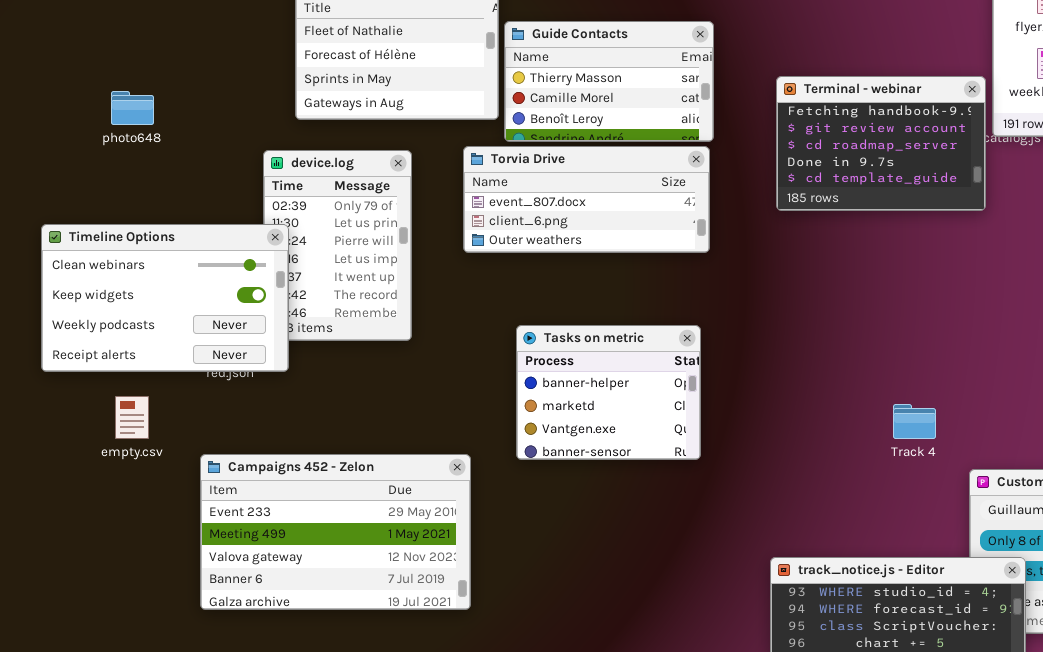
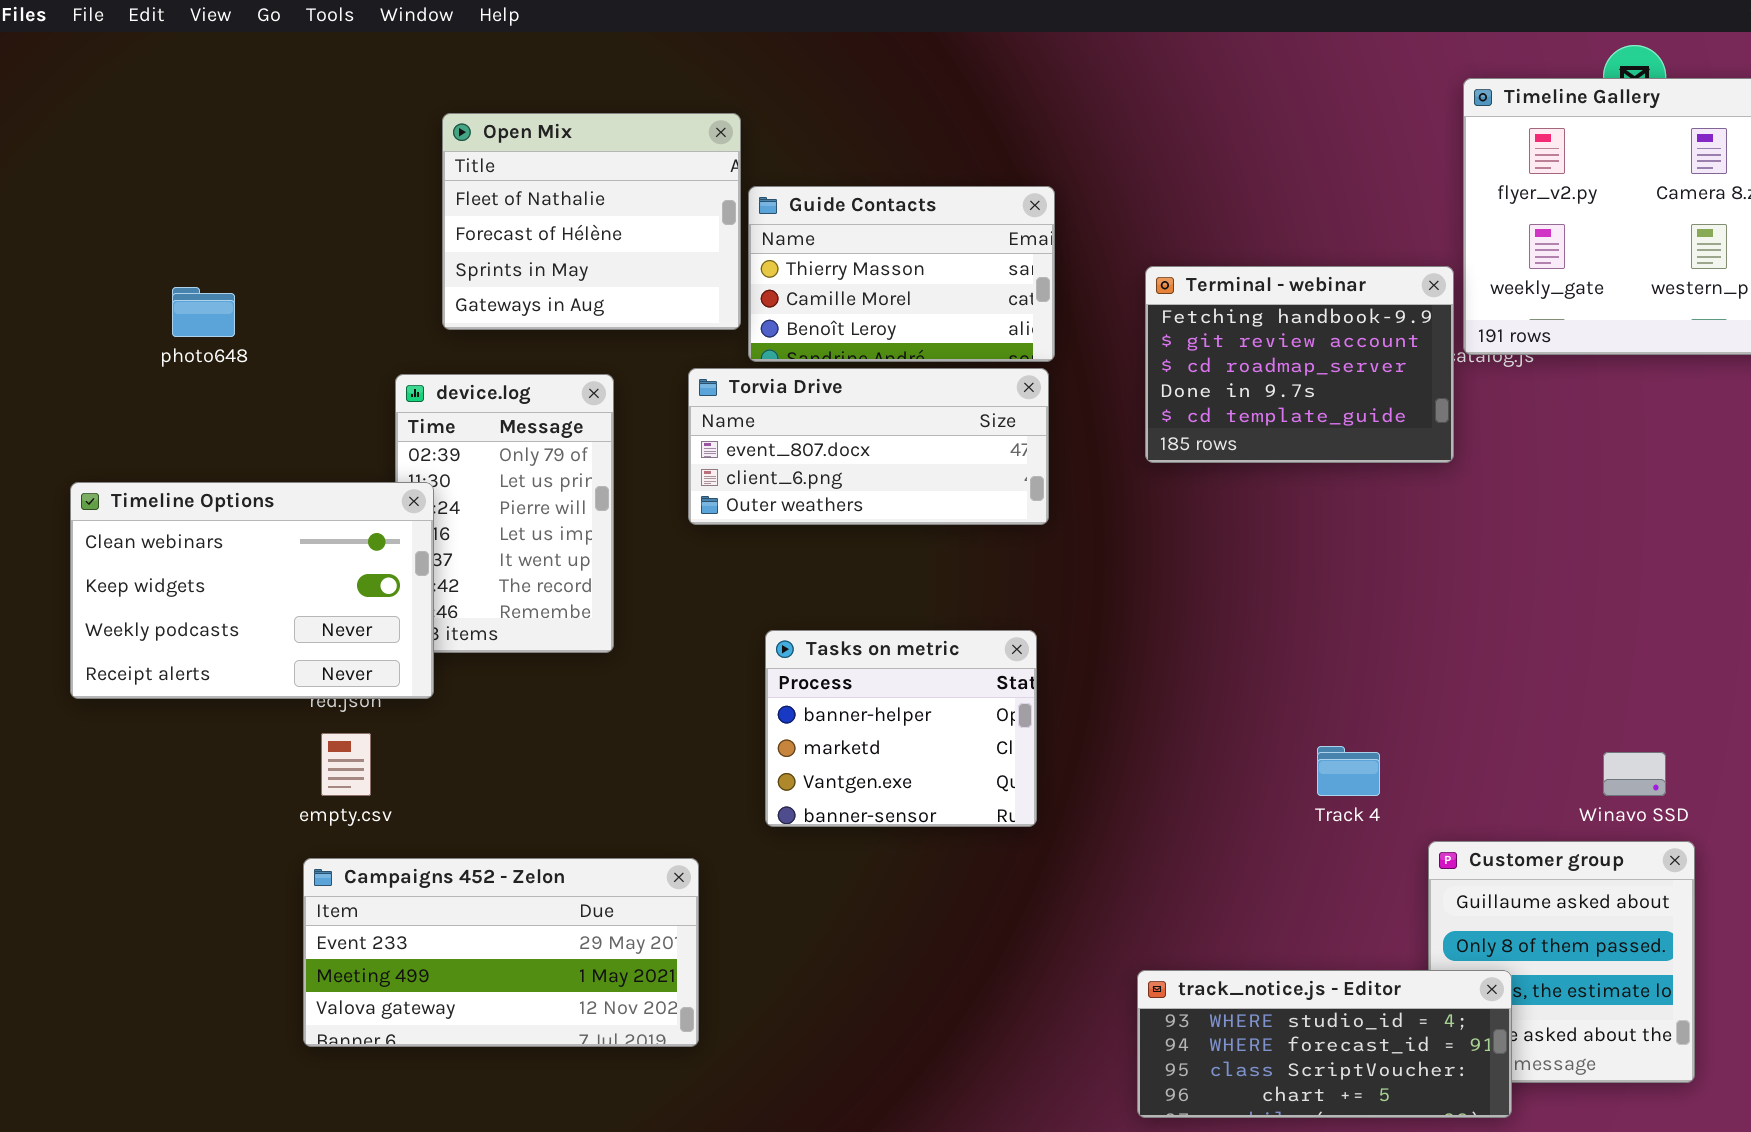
empty.csv: [115,396,149,439] -> [321,733,371,796], moved
Campaigns 452 - Zelon: [200,454,471,610] -> [303,858,699,1047], resized

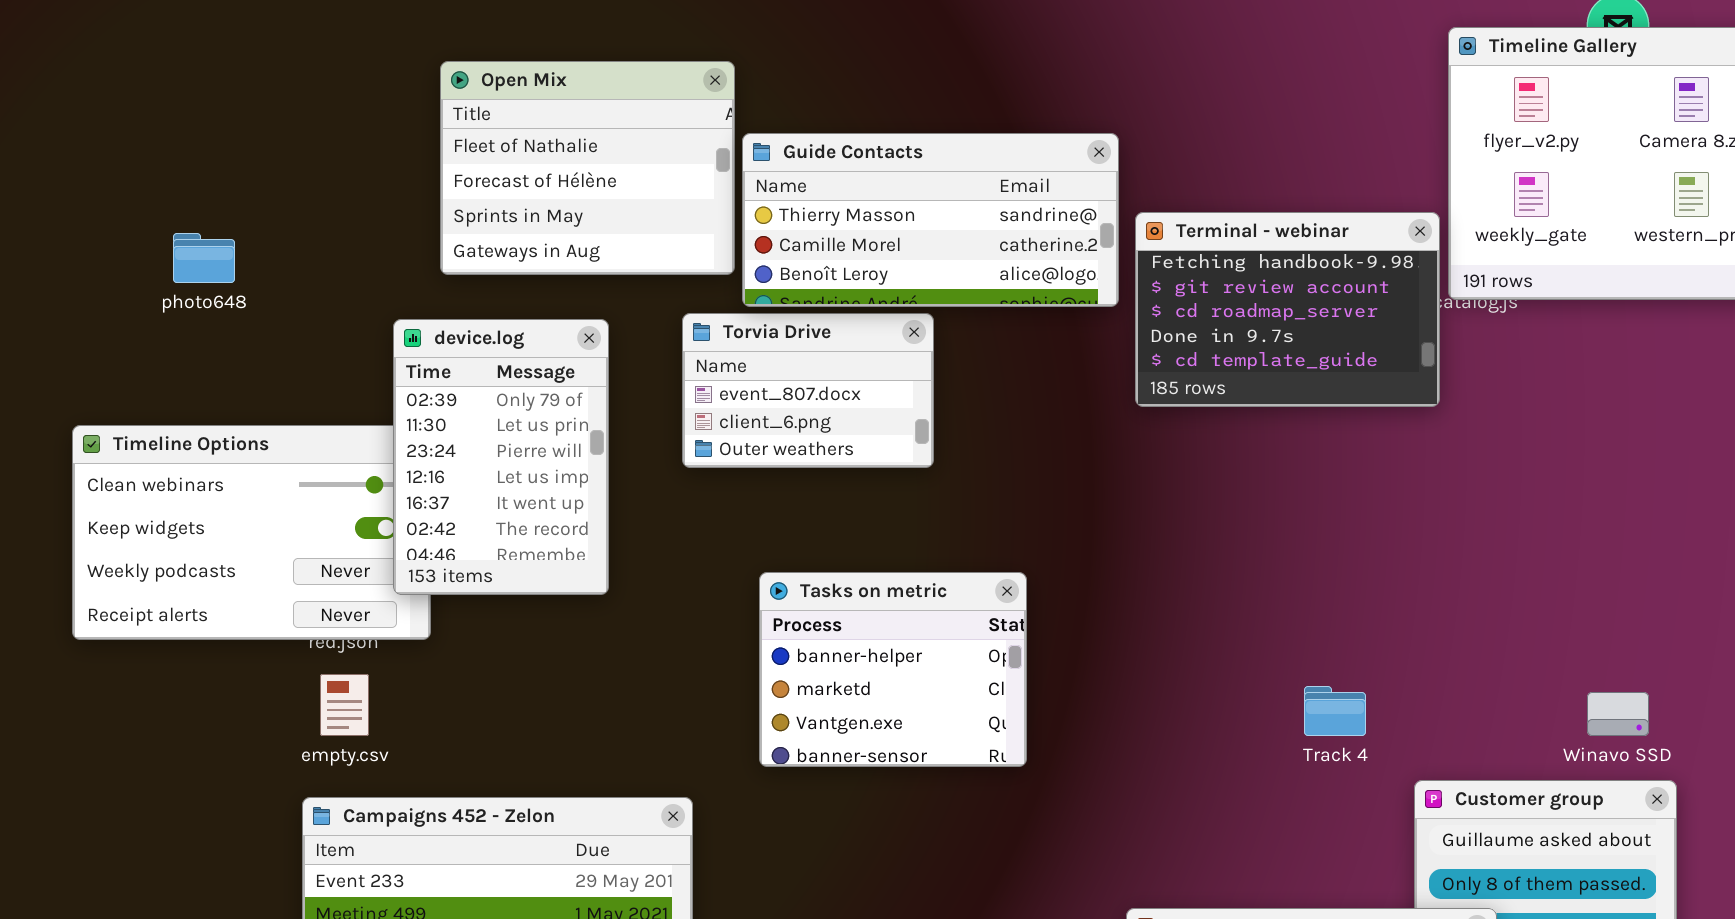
Guide Contacts: [748,186,1055,362] -> [742,133,1119,307], resized
Torvia Drive: [688,368,1049,525] -> [682,313,934,468], resized
device.log: [395,374,614,653] -> [393,319,609,595], raised

